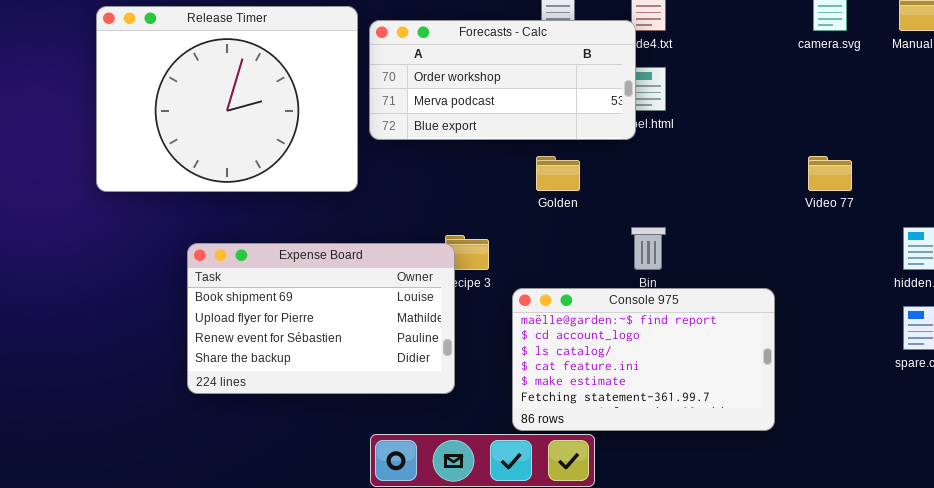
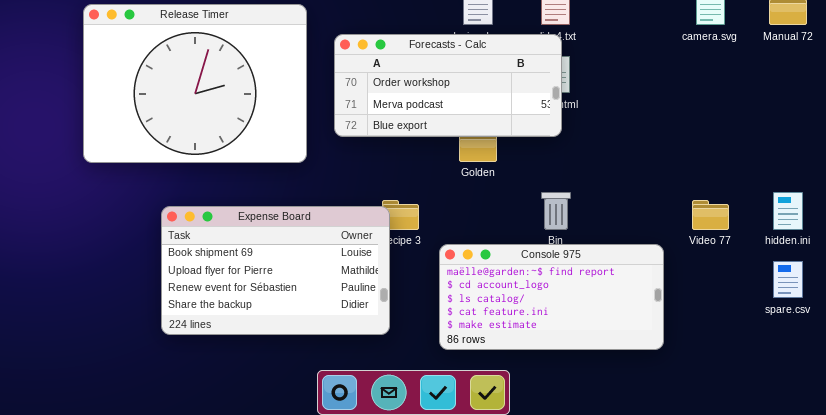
Forecasts - Calc: [369,20,636,140] -> [334,34,562,137], moved
Video 77: [808,156,852,191] -> [692,200,729,230], moved
Console 975: [512,288,775,431] -> [439,244,664,350], resized

